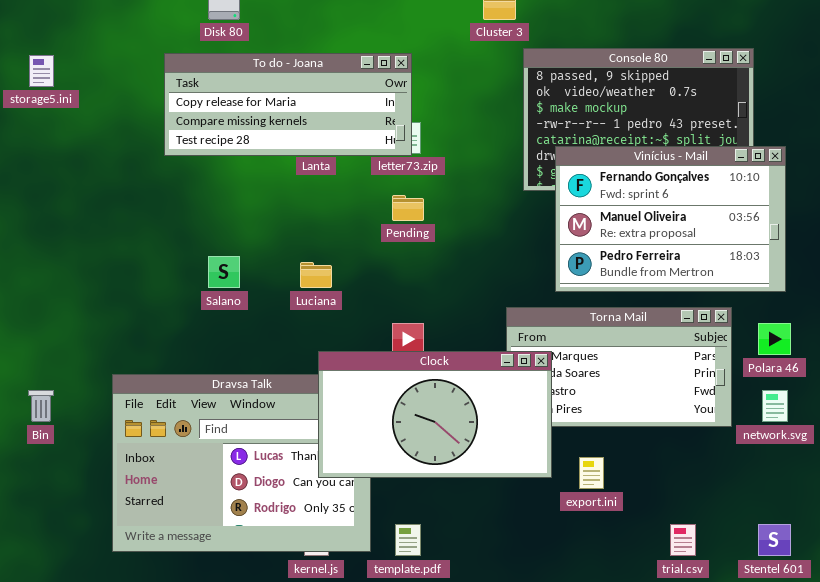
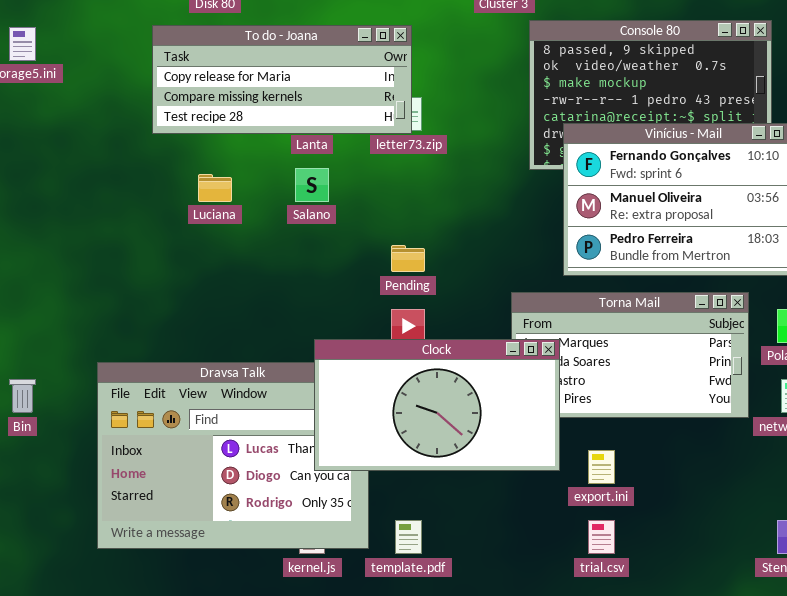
Pending: [392,195,424,221] -> [391,245,425,272], moved
Salano: [208,256,240,288] -> [295,168,329,202], moved
Luciana: [300,262,332,288] -> [198,174,232,202], moved
trial.csv: [670,524,696,556] -> [588,520,615,554], moved

